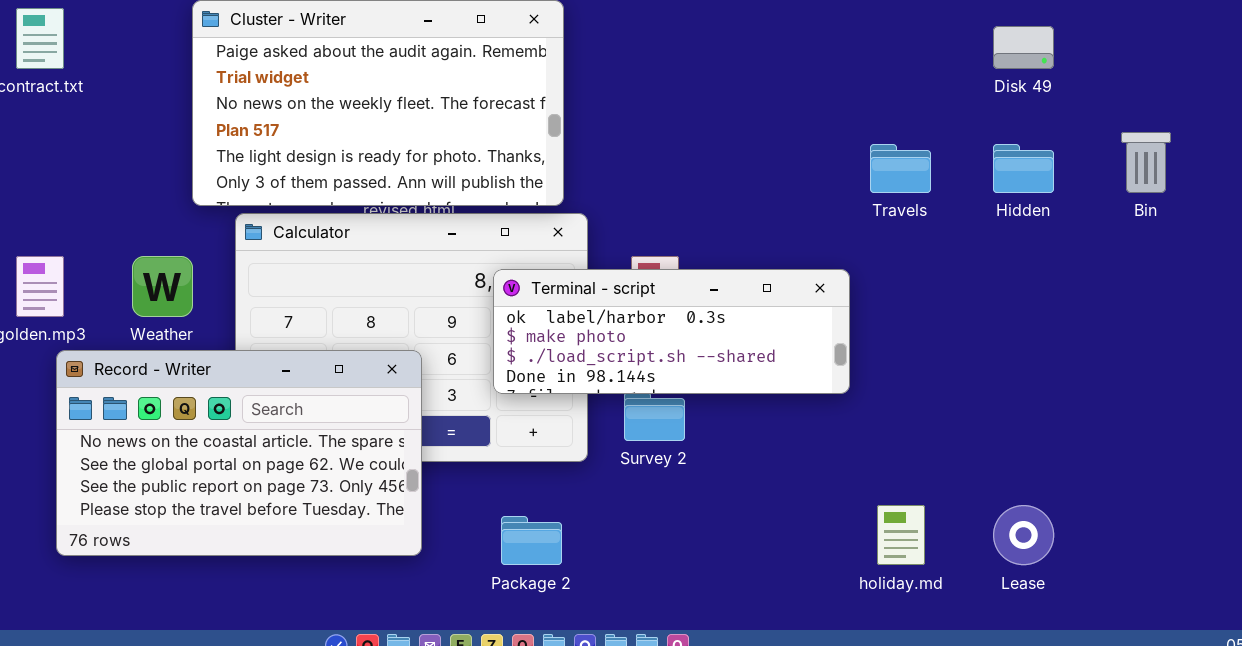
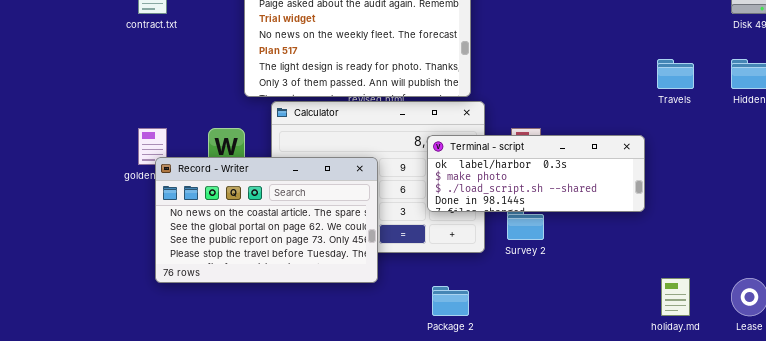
Record - Writer: [56,350,422,556] -> [155,157,378,283], moved

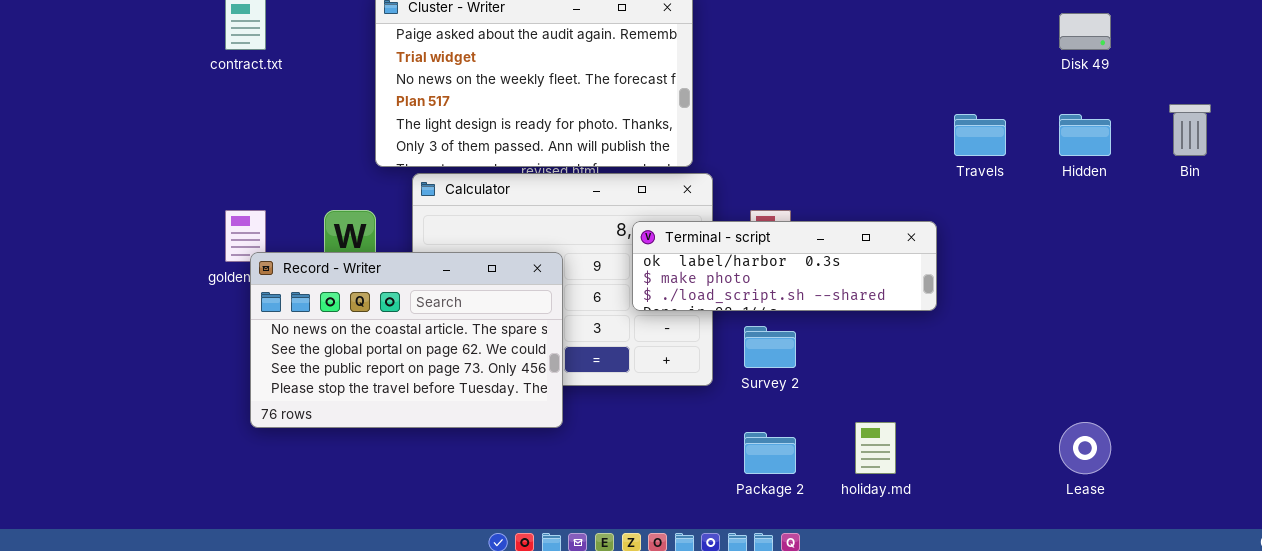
Terminal - script: [427,135,645,212] -> [632,221,937,311], resized
holiday.md: [661,278,690,316] -> [855,422,896,474], moved
Package 2: [432,286,469,316] -> [744,432,796,474], moved

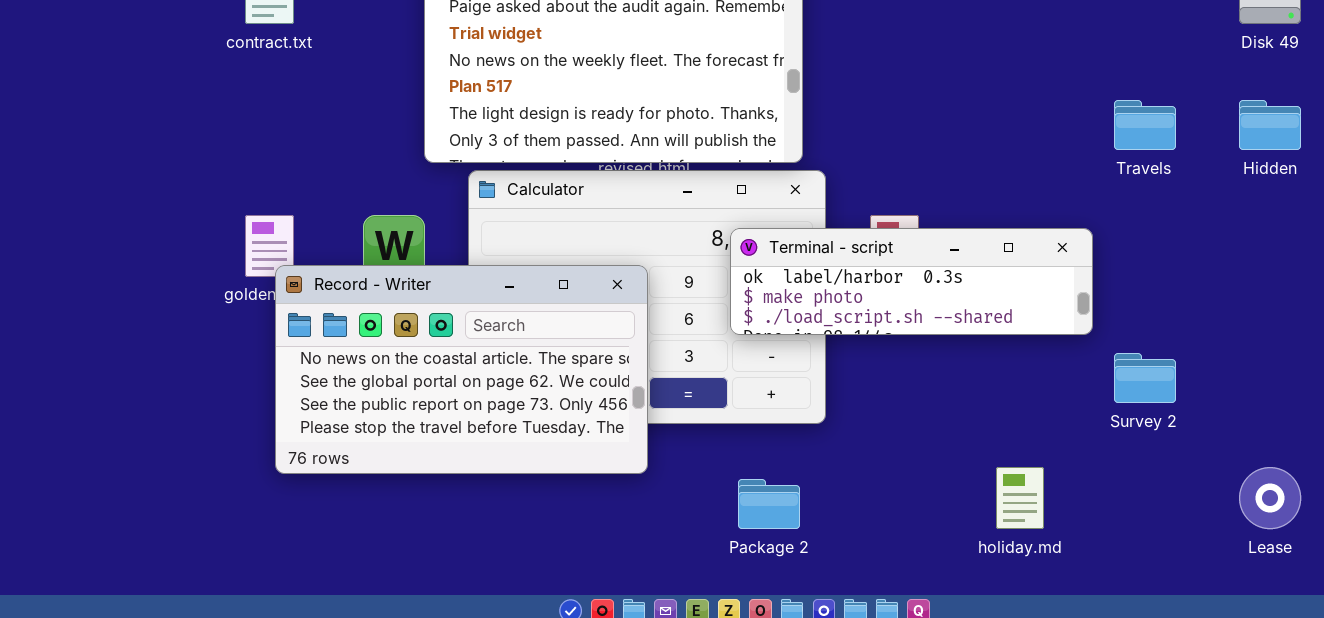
Survey 2: [744,326,796,368] -> [1114,353,1176,403], moved
Package 2: [744,432,796,474] -> [738,479,800,529], moved

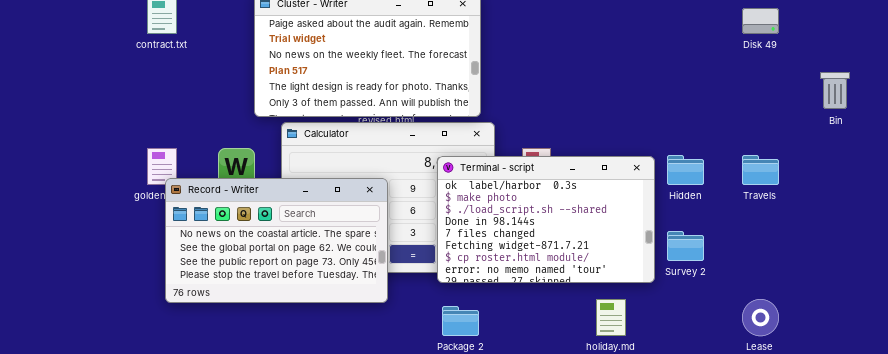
Travels: [1114,100,1176,150] -> [742,155,779,185], moved
Hidden: [1239,100,1301,150] -> [667,155,704,185], moved
Terminal - script: [730,228,1093,335] -> [437,156,655,283], resized

